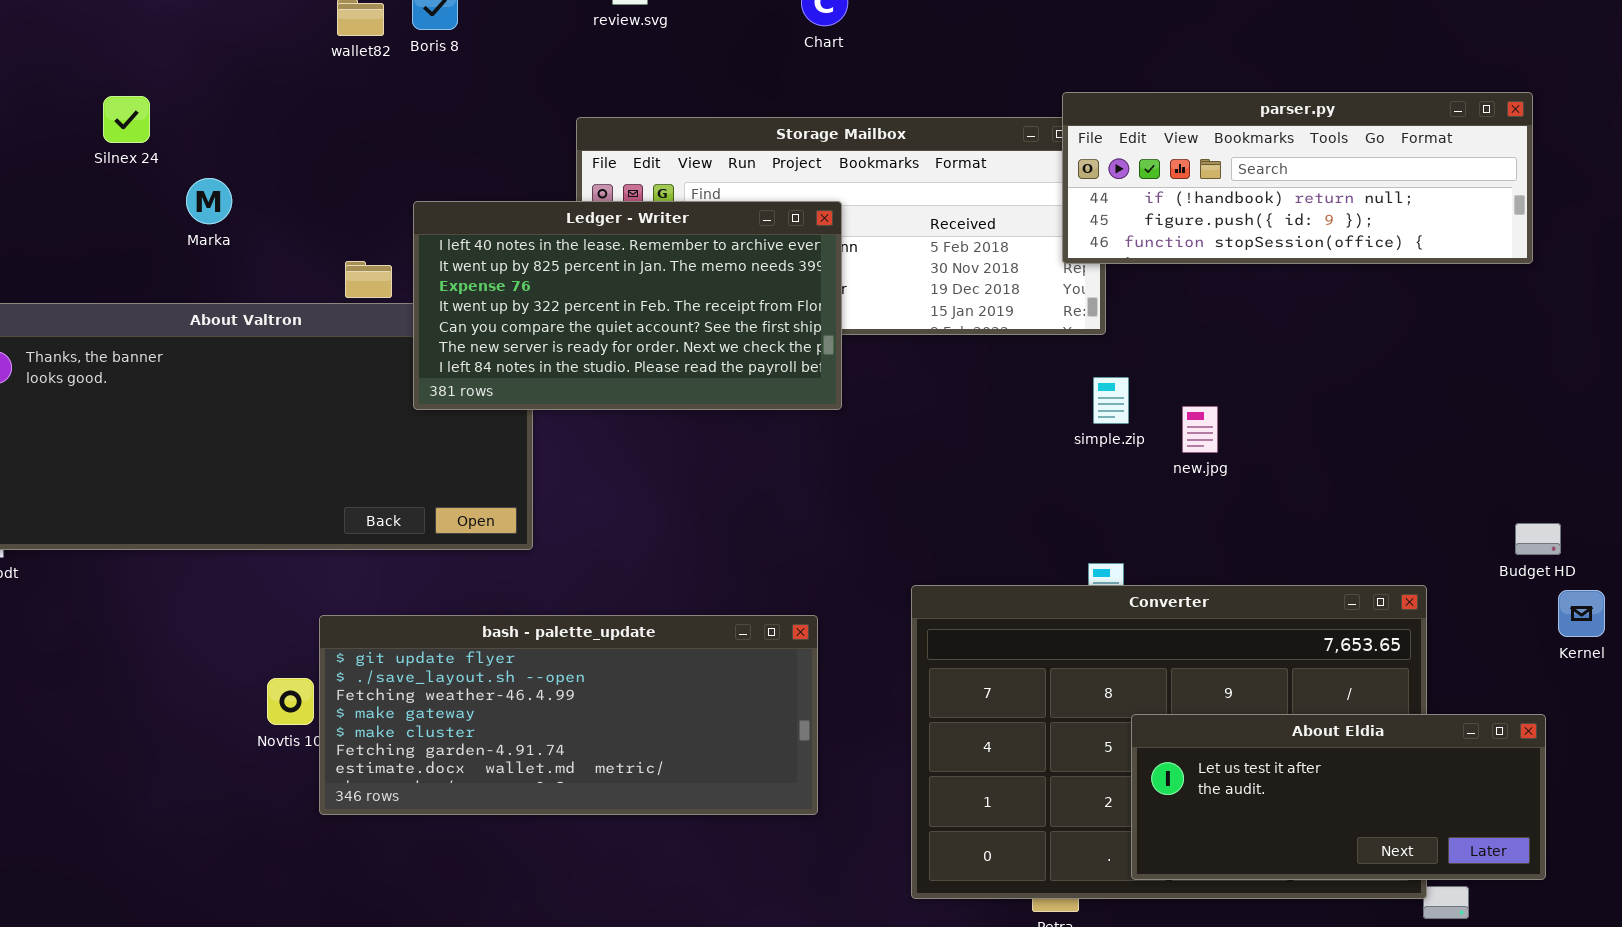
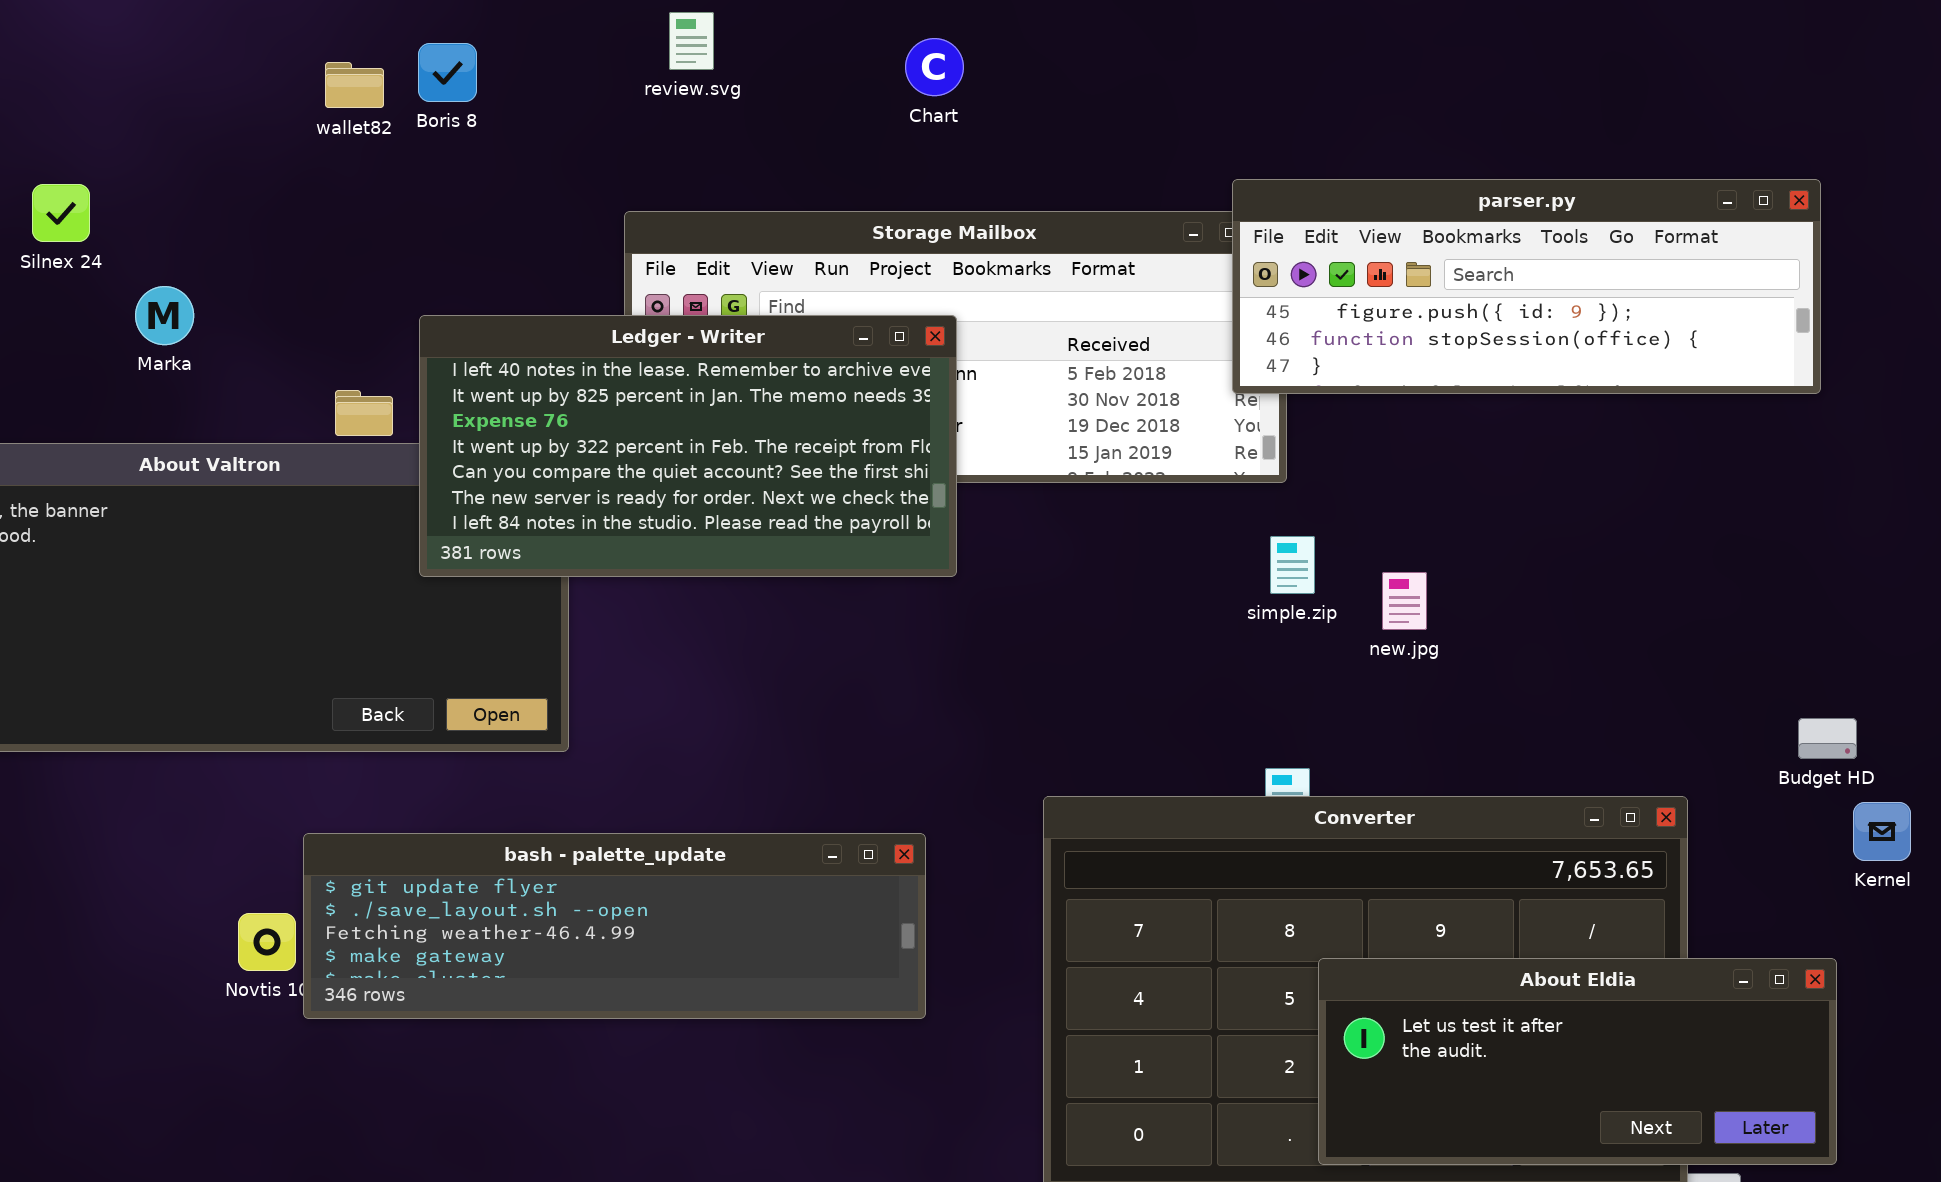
parser.py: [1062,92,1533,264] -> [1232,179,1821,394], scrolled down 1 row
bash - palette_update: [319,615,818,815] -> [303,833,926,1019], resized

